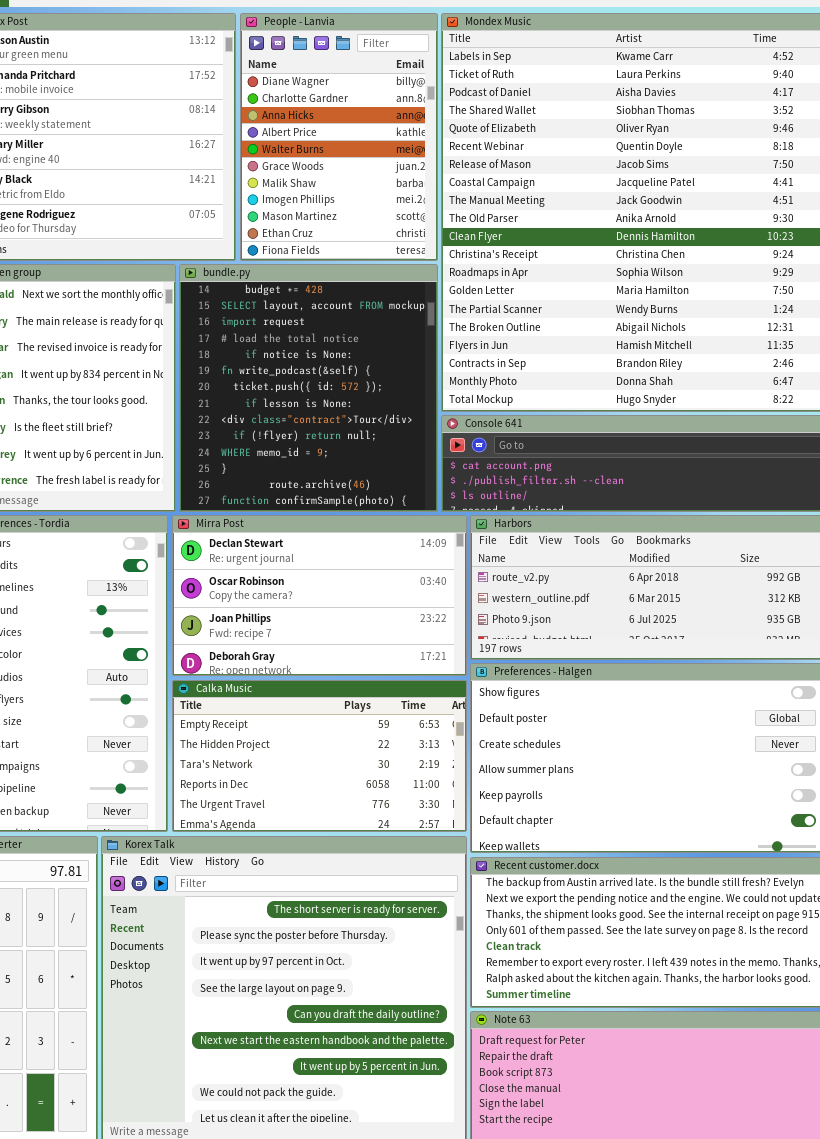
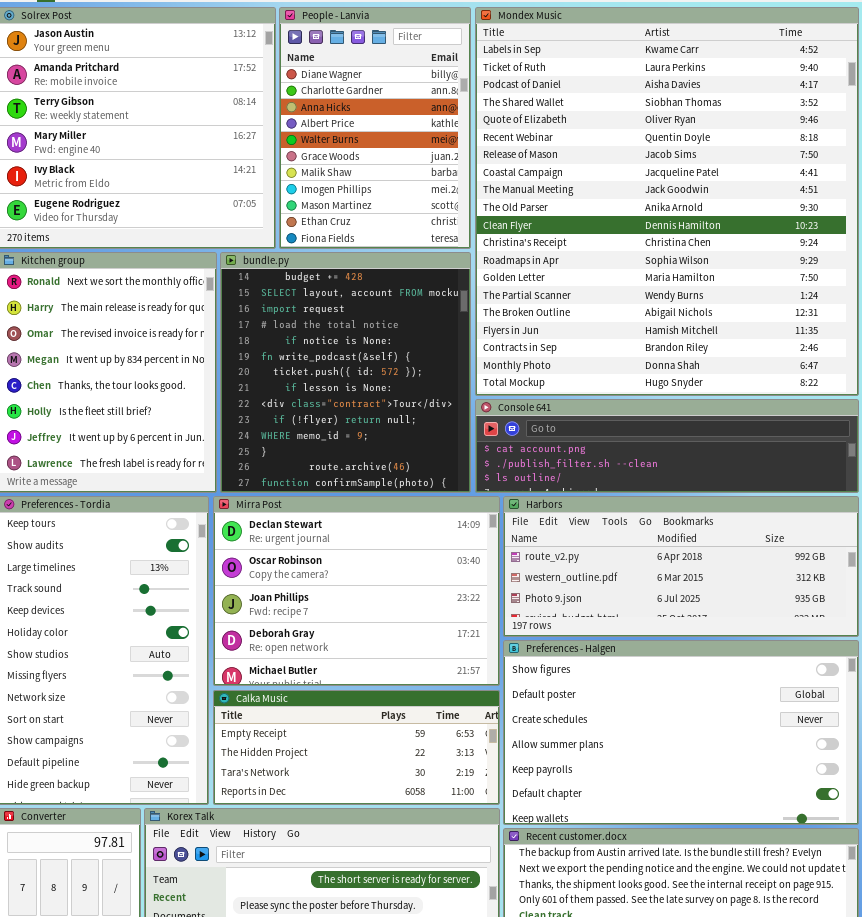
Mirra Post: [172,515,467,676] -> [213,496,500,686], resized
Calka Music: [172,680,467,832] -> [213,690,500,805], resized

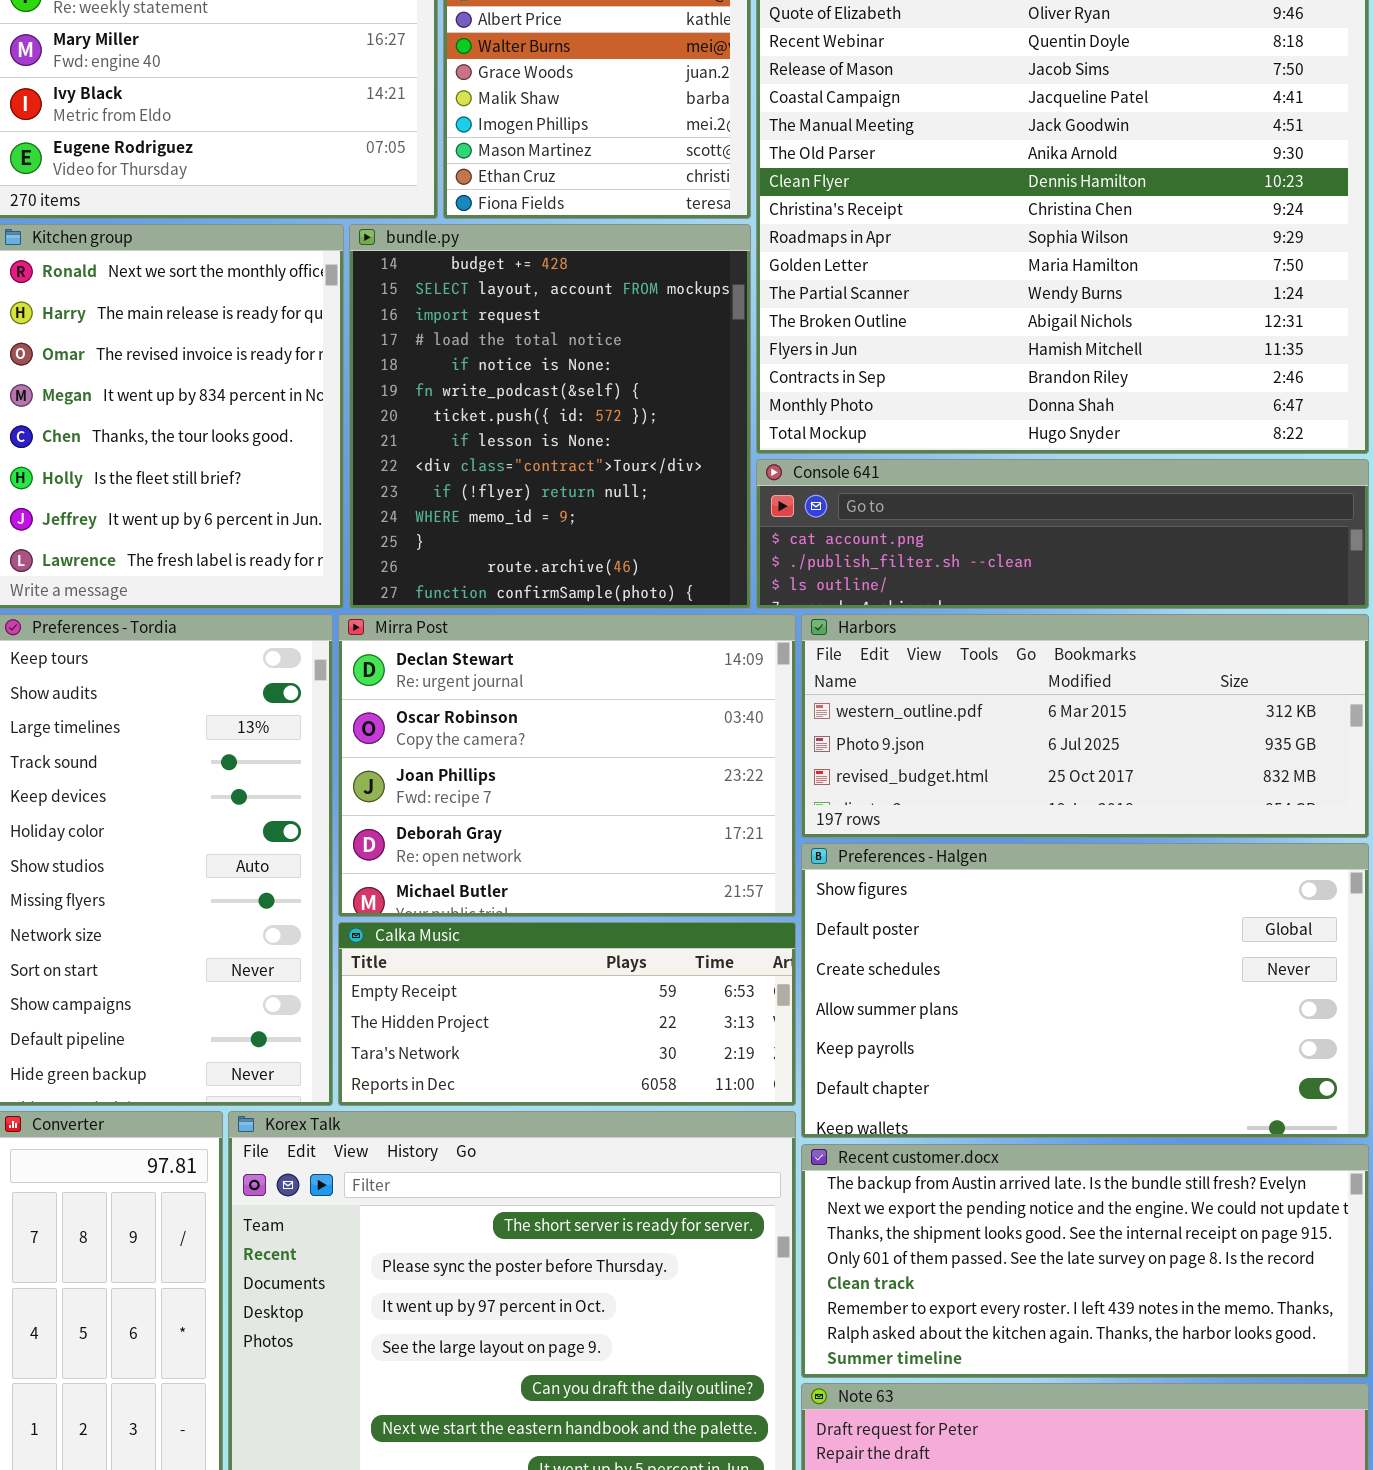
Harbors: [503,496,859,637] -> [801,614,1369,838], scrolled down 1 row

